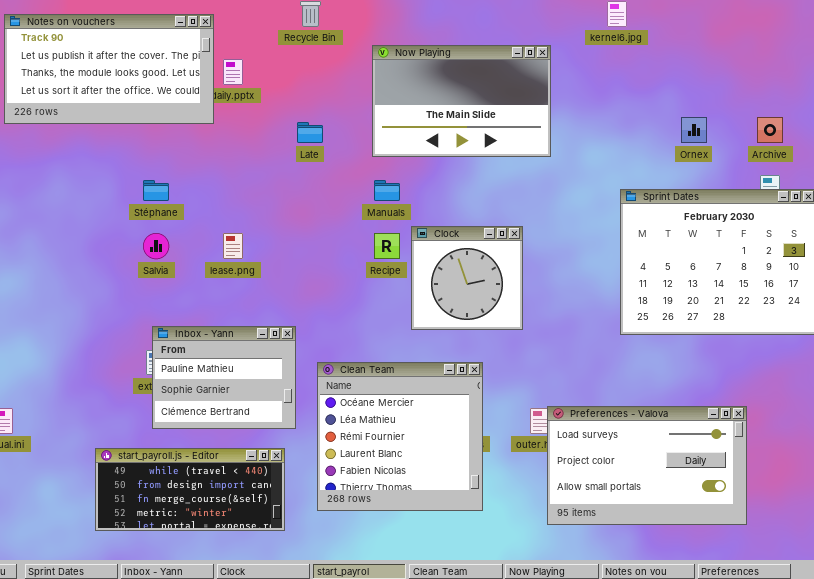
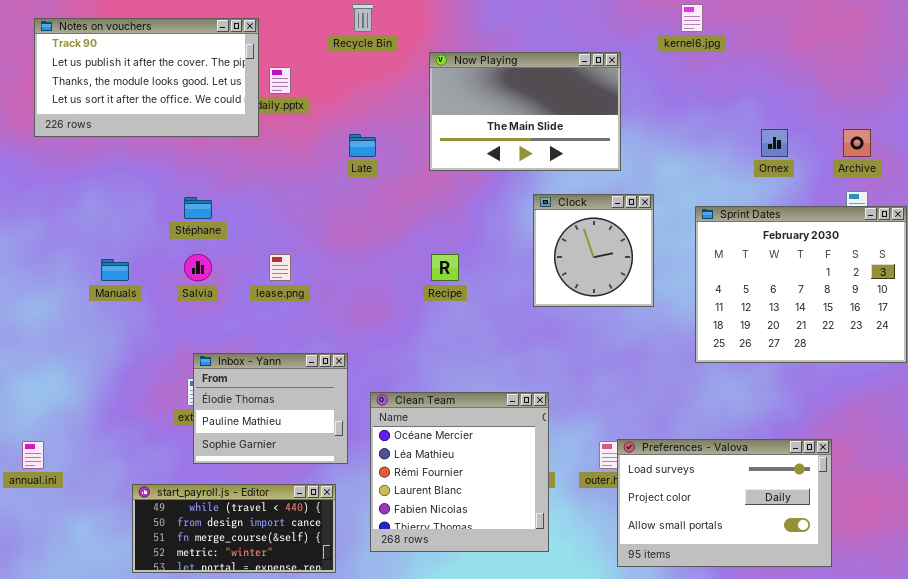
Manuals: [374,180,400,201] -> [101,259,129,281], moved
Clock: [411,226,523,330] -> [533,194,654,307], moved
Inbox - Yann: [152,326,296,429] -> [193,353,348,464], scrolled up 1 row

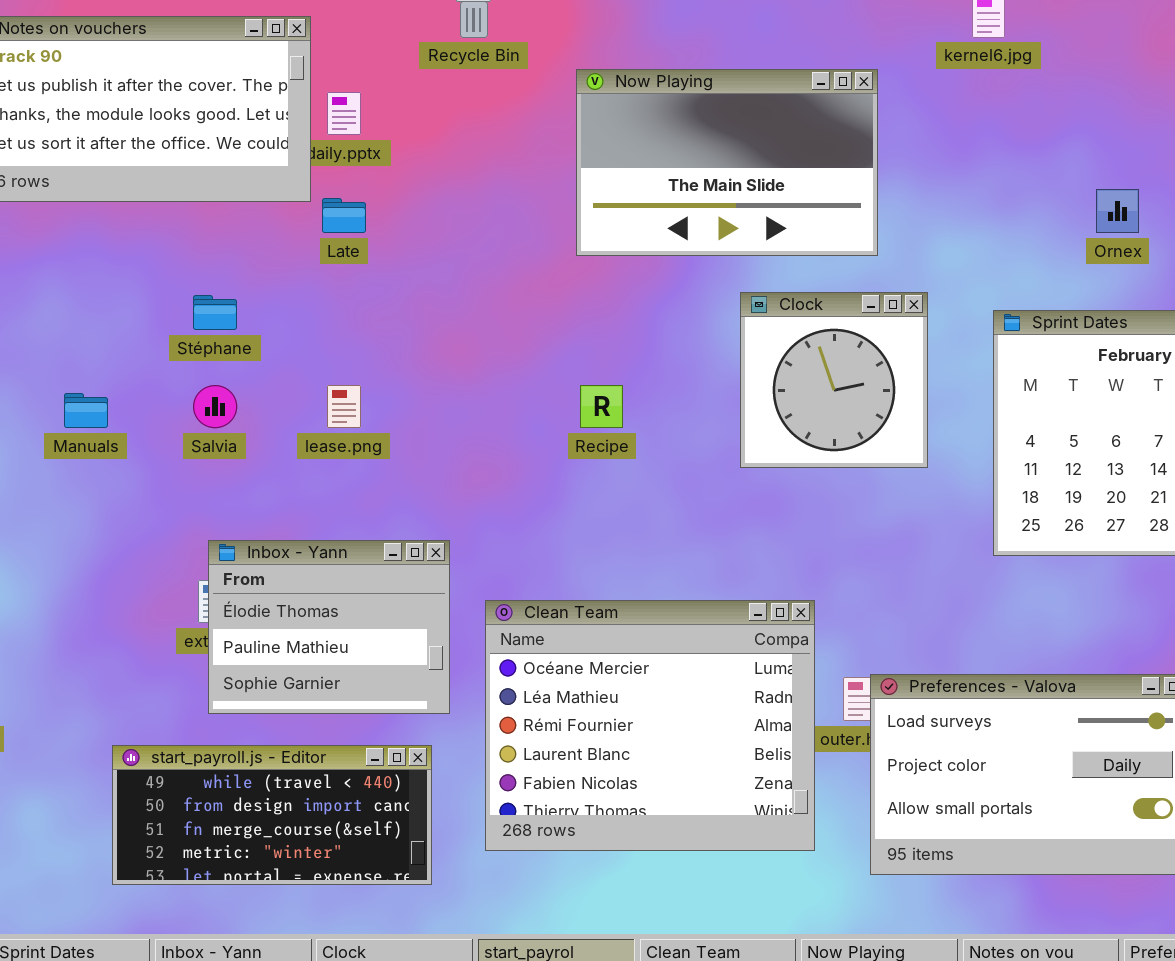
Late: [349,134,376,157] -> [322,198,366,233], moved
Clean Team: [370,392,549,552] -> [485,600,815,851], resized

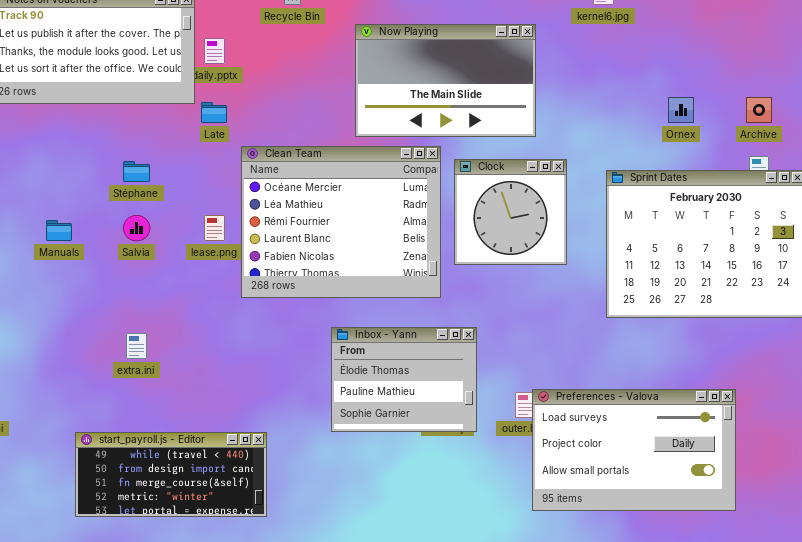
Inbox - Yann: [208,540,450,714] -> [331,327,477,432], moved
Clean Team: [485,600,815,851] -> [241,146,441,298], moved

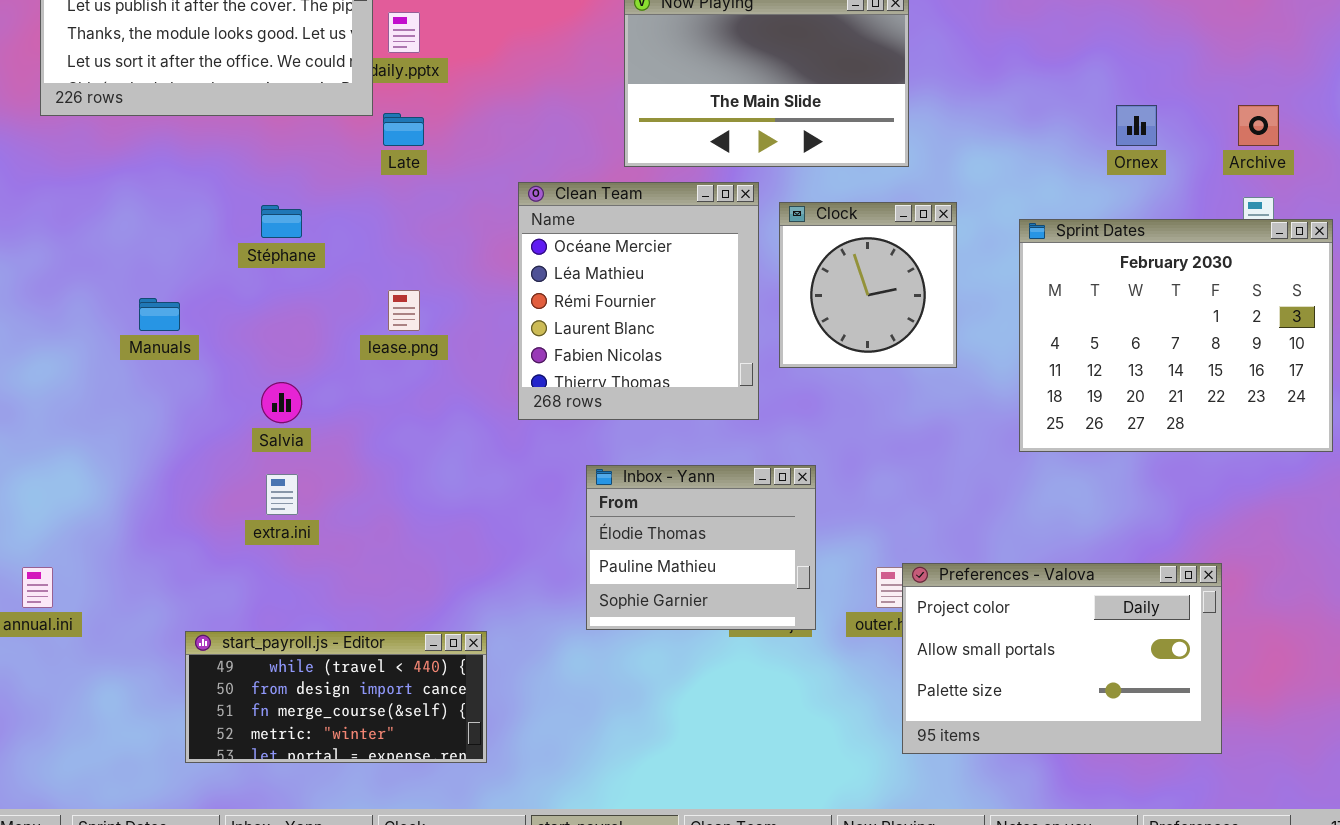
Clean Team: [241,146,441,298] -> [518,182,759,420], resized
Salvia: [123,215,150,241] -> [261,382,302,423], moved
Preferences - Valova: [532,389,736,511] -> [902,563,1222,754], scrolled down 1 row

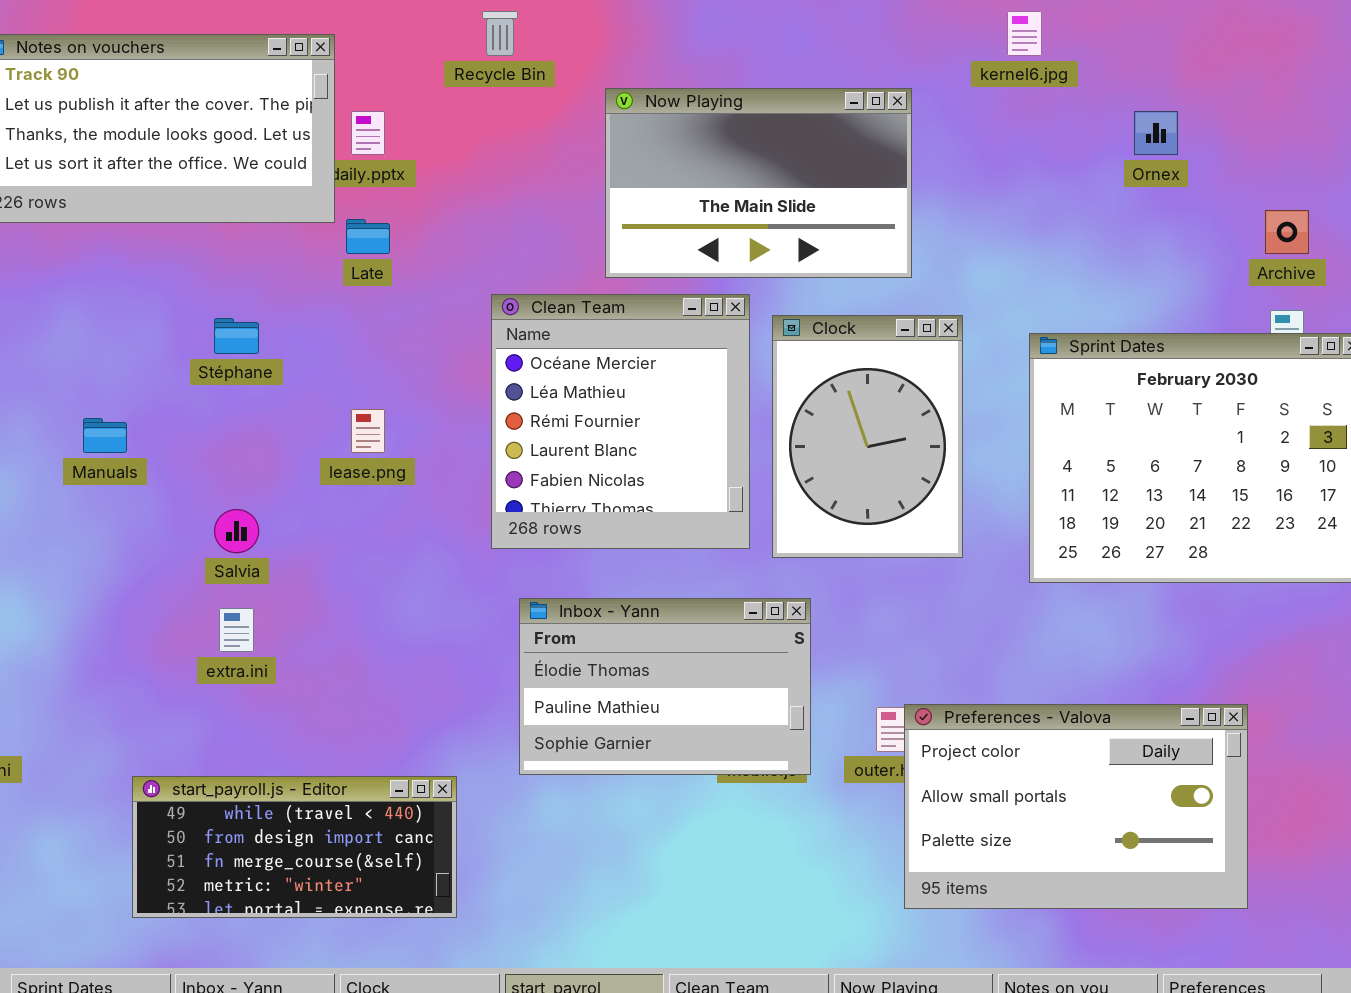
Ornex: [1116,105,1157,146] -> [1134,111,1178,155], moved
Clock: [779,202,957,368] -> [772,315,963,558], resized
Inbox - Yann: [586,465,816,630] -> [519,598,811,775], resized

